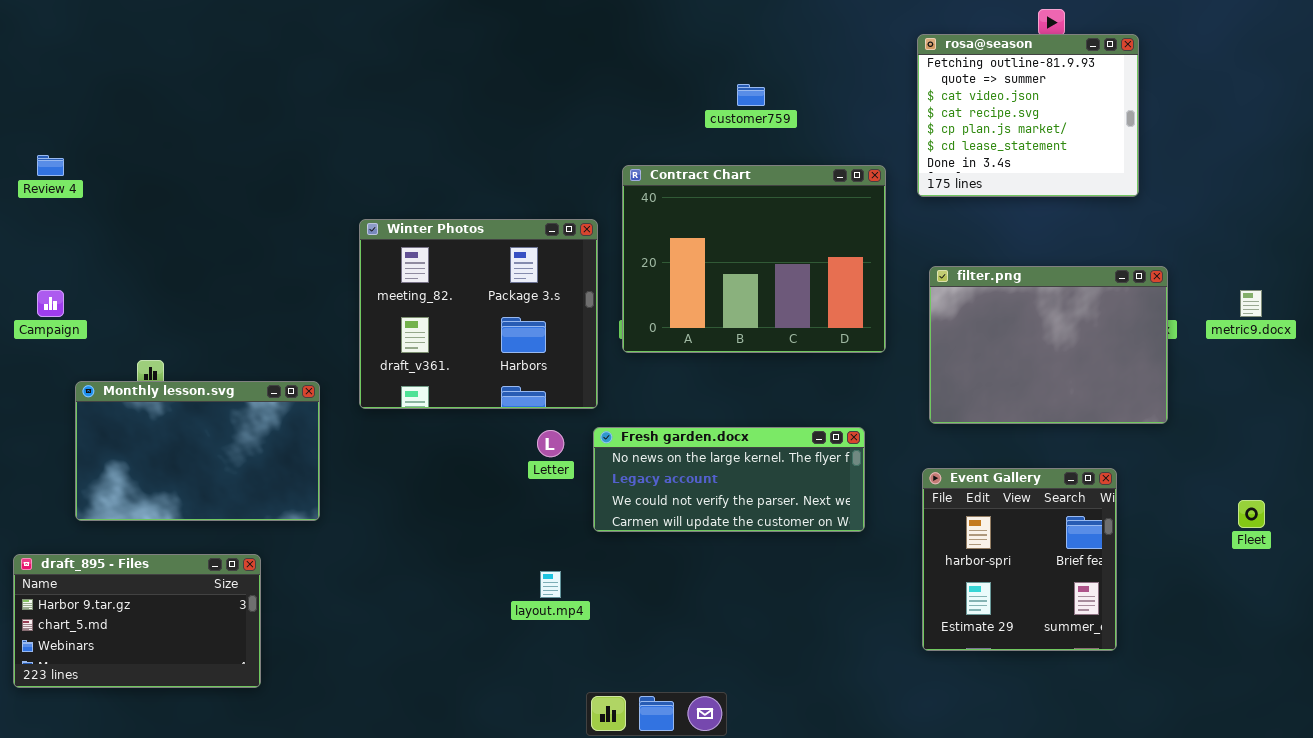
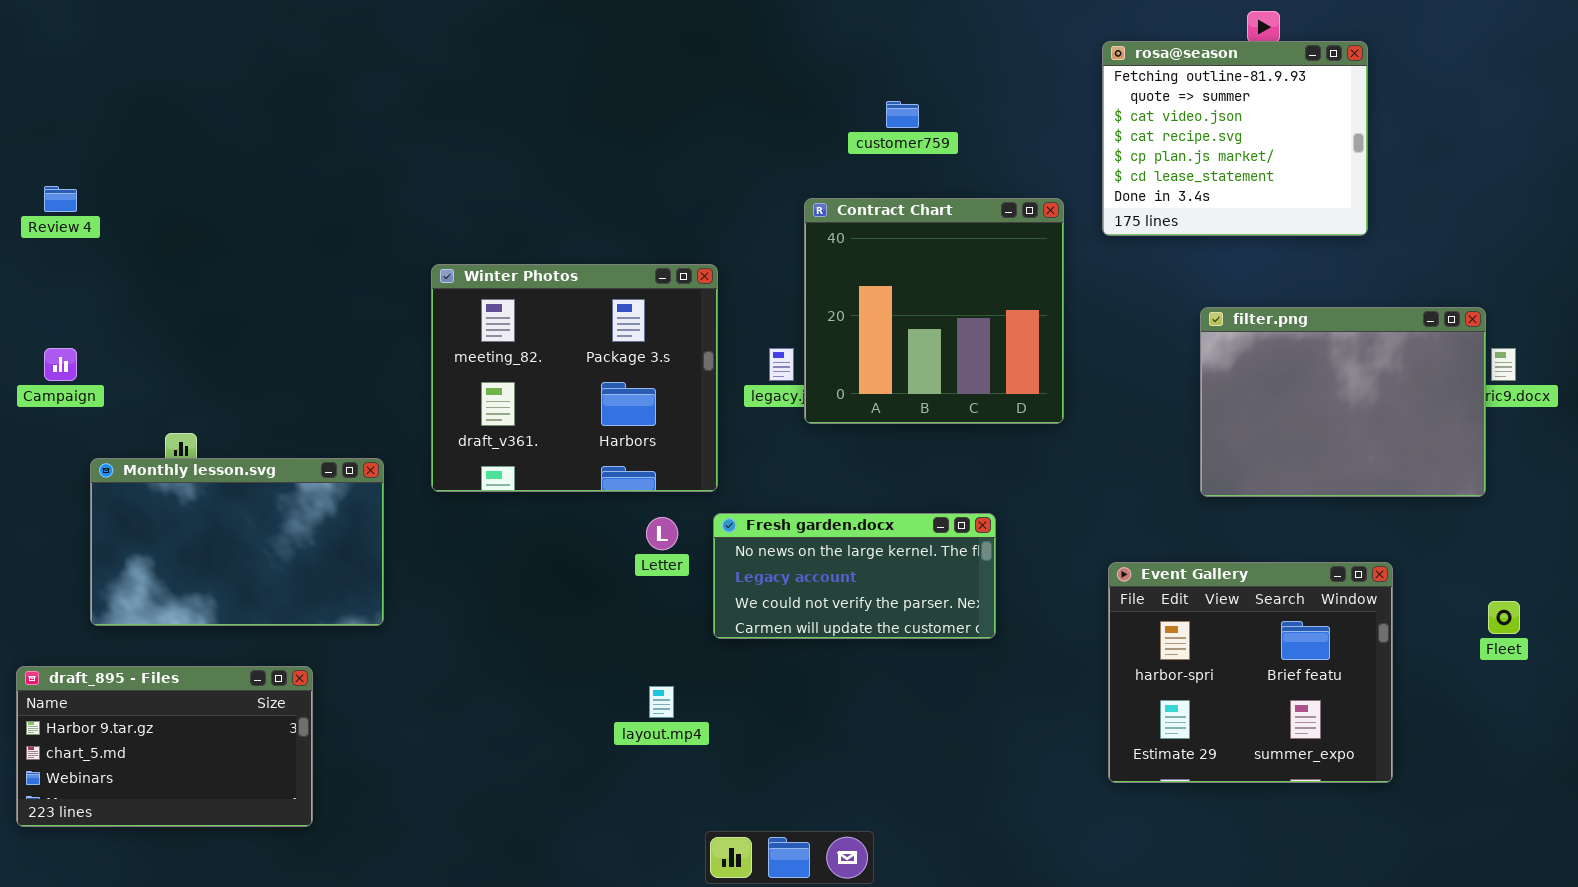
Contract Chart: [622,165,886,353] -> [804,198,1064,424], resized
filter.png: [929,266,1168,424] -> [1200,307,1486,497], moved
Fresh garden.docx: [593,427,865,532] -> [713,513,996,639], resized
Event Gallery: [922,468,1117,651] -> [1108,562,1393,783], resized

